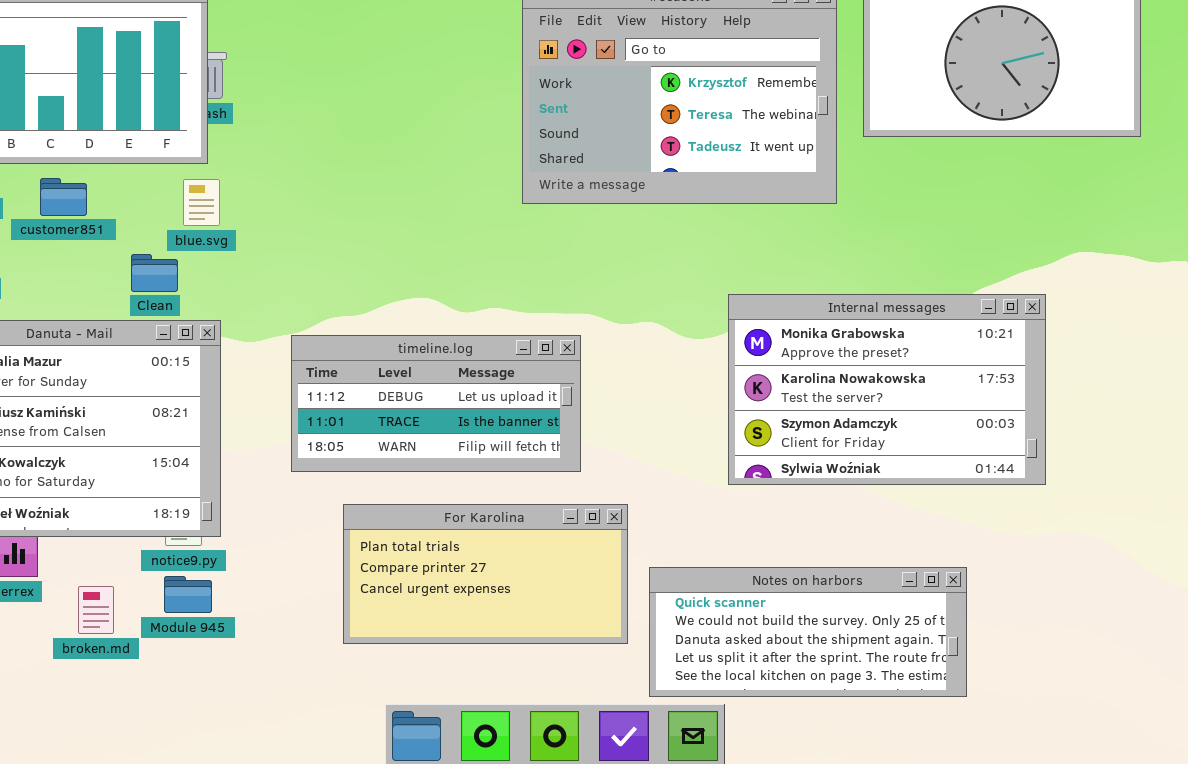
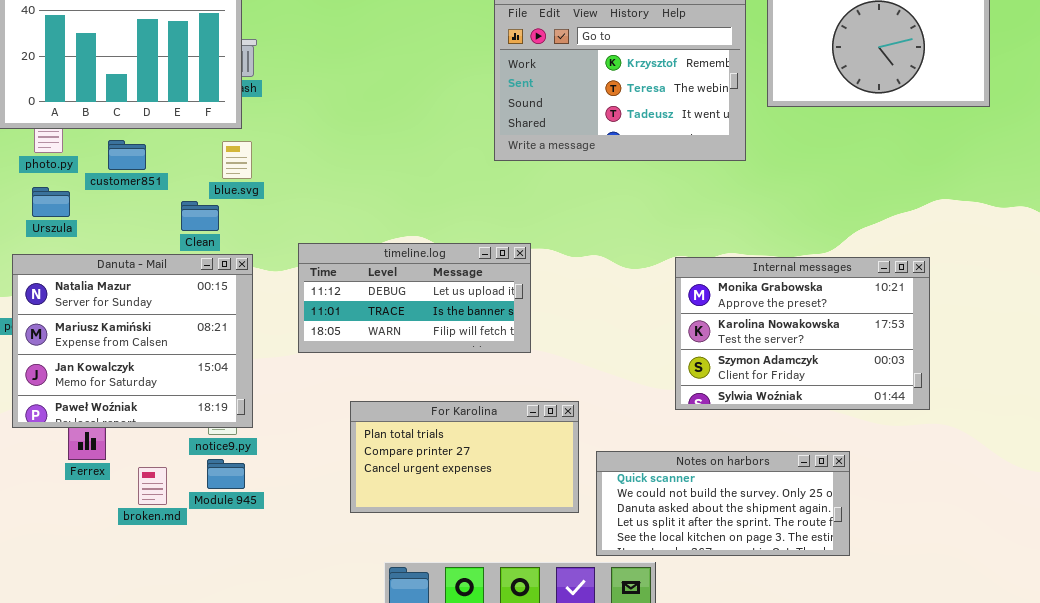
Internal messages: [728,294,1046,485] -> [675,257,930,410], moved
timeline.log: [291,335,581,472] -> [298,243,531,353], moved

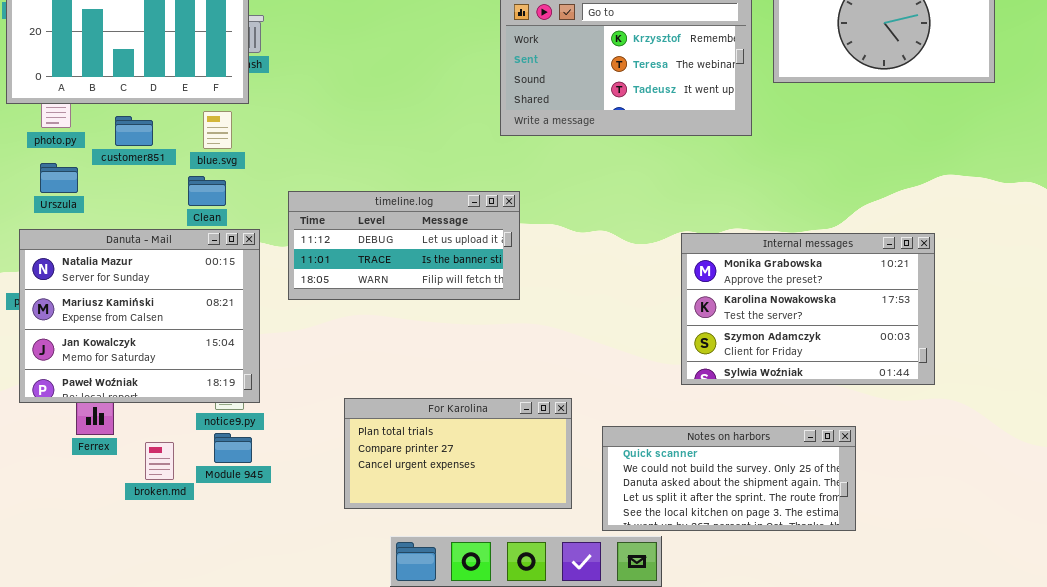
blue.svg: [222,141,252,179] -> [203,111,232,149], moved
timeline.log: [298,243,531,353] -> [288,191,520,300], moved
For Karolina: [350,401,579,513] -> [344,398,572,509], moved

